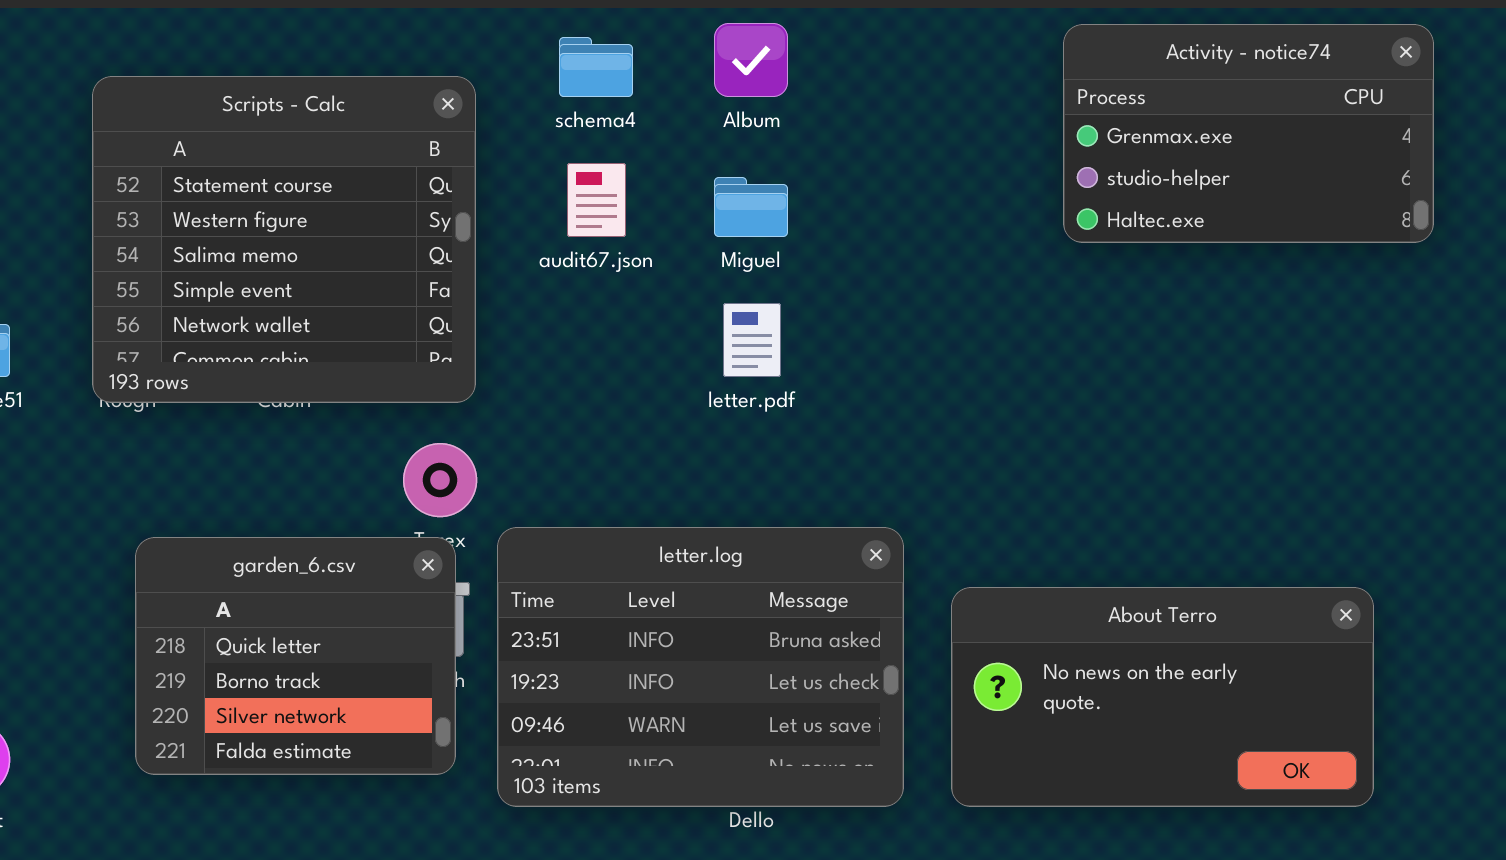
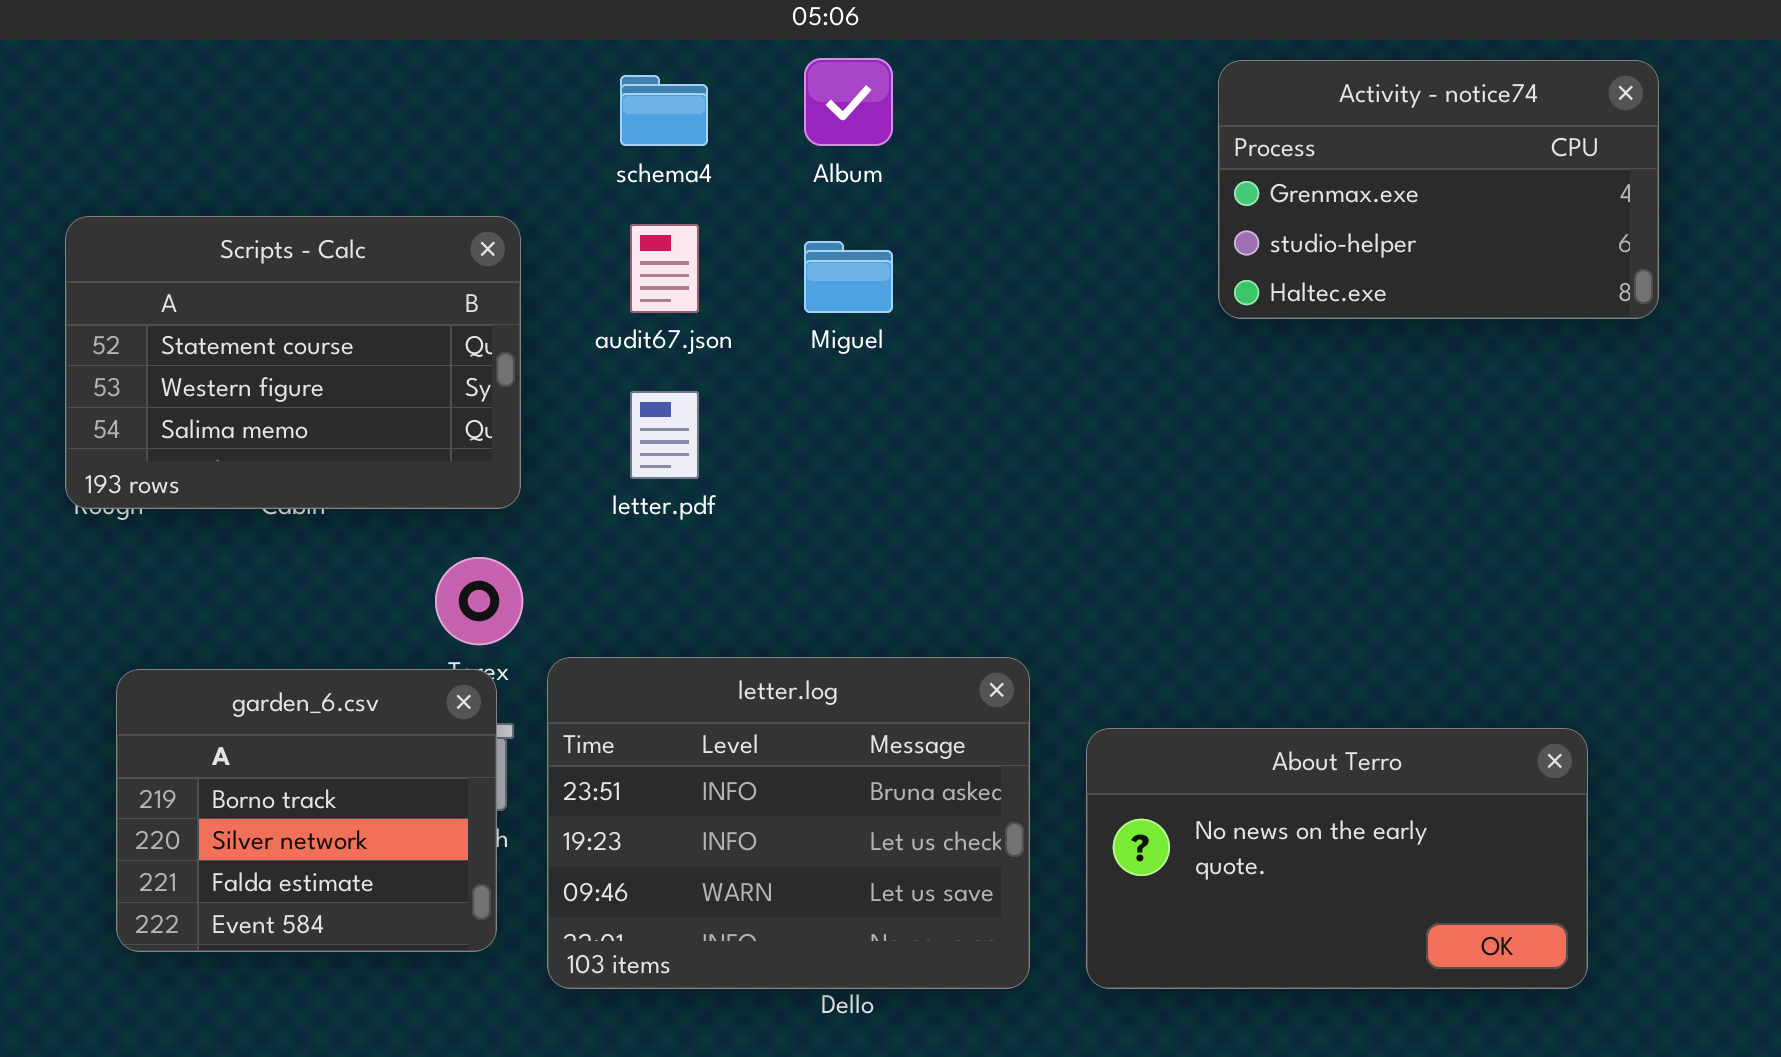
Scripts - Calc: [92,76,476,403] -> [65,216,521,509], resized
letter.pdf: [723,303,781,377] -> [630,391,699,479], moved
garden_6.csv: [135,537,456,775] -> [116,669,497,952], scrolled down 1 row

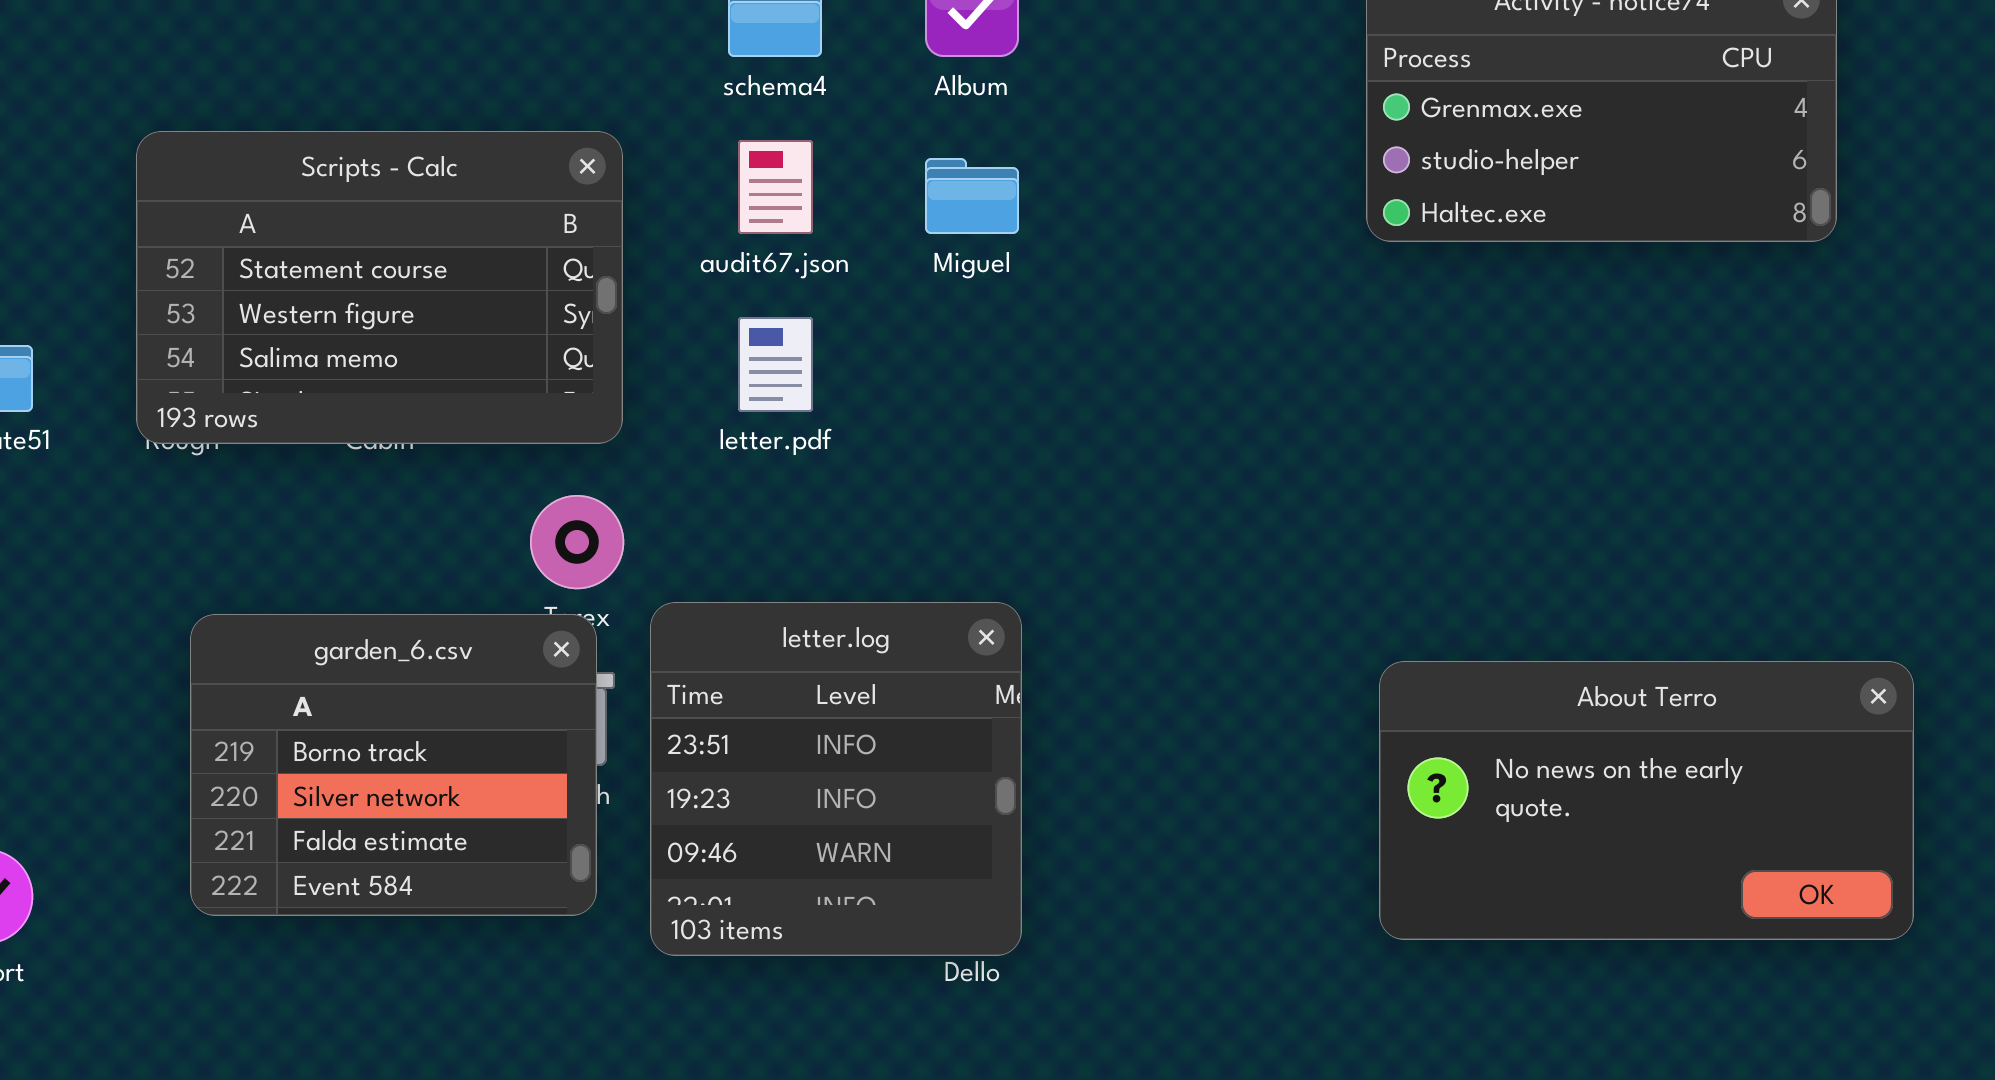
letter.log: [547,657,1030,989] -> [650,602,1022,956], resized
About Terro: [1086,728,1588,989] -> [1379,661,1914,940], moved

